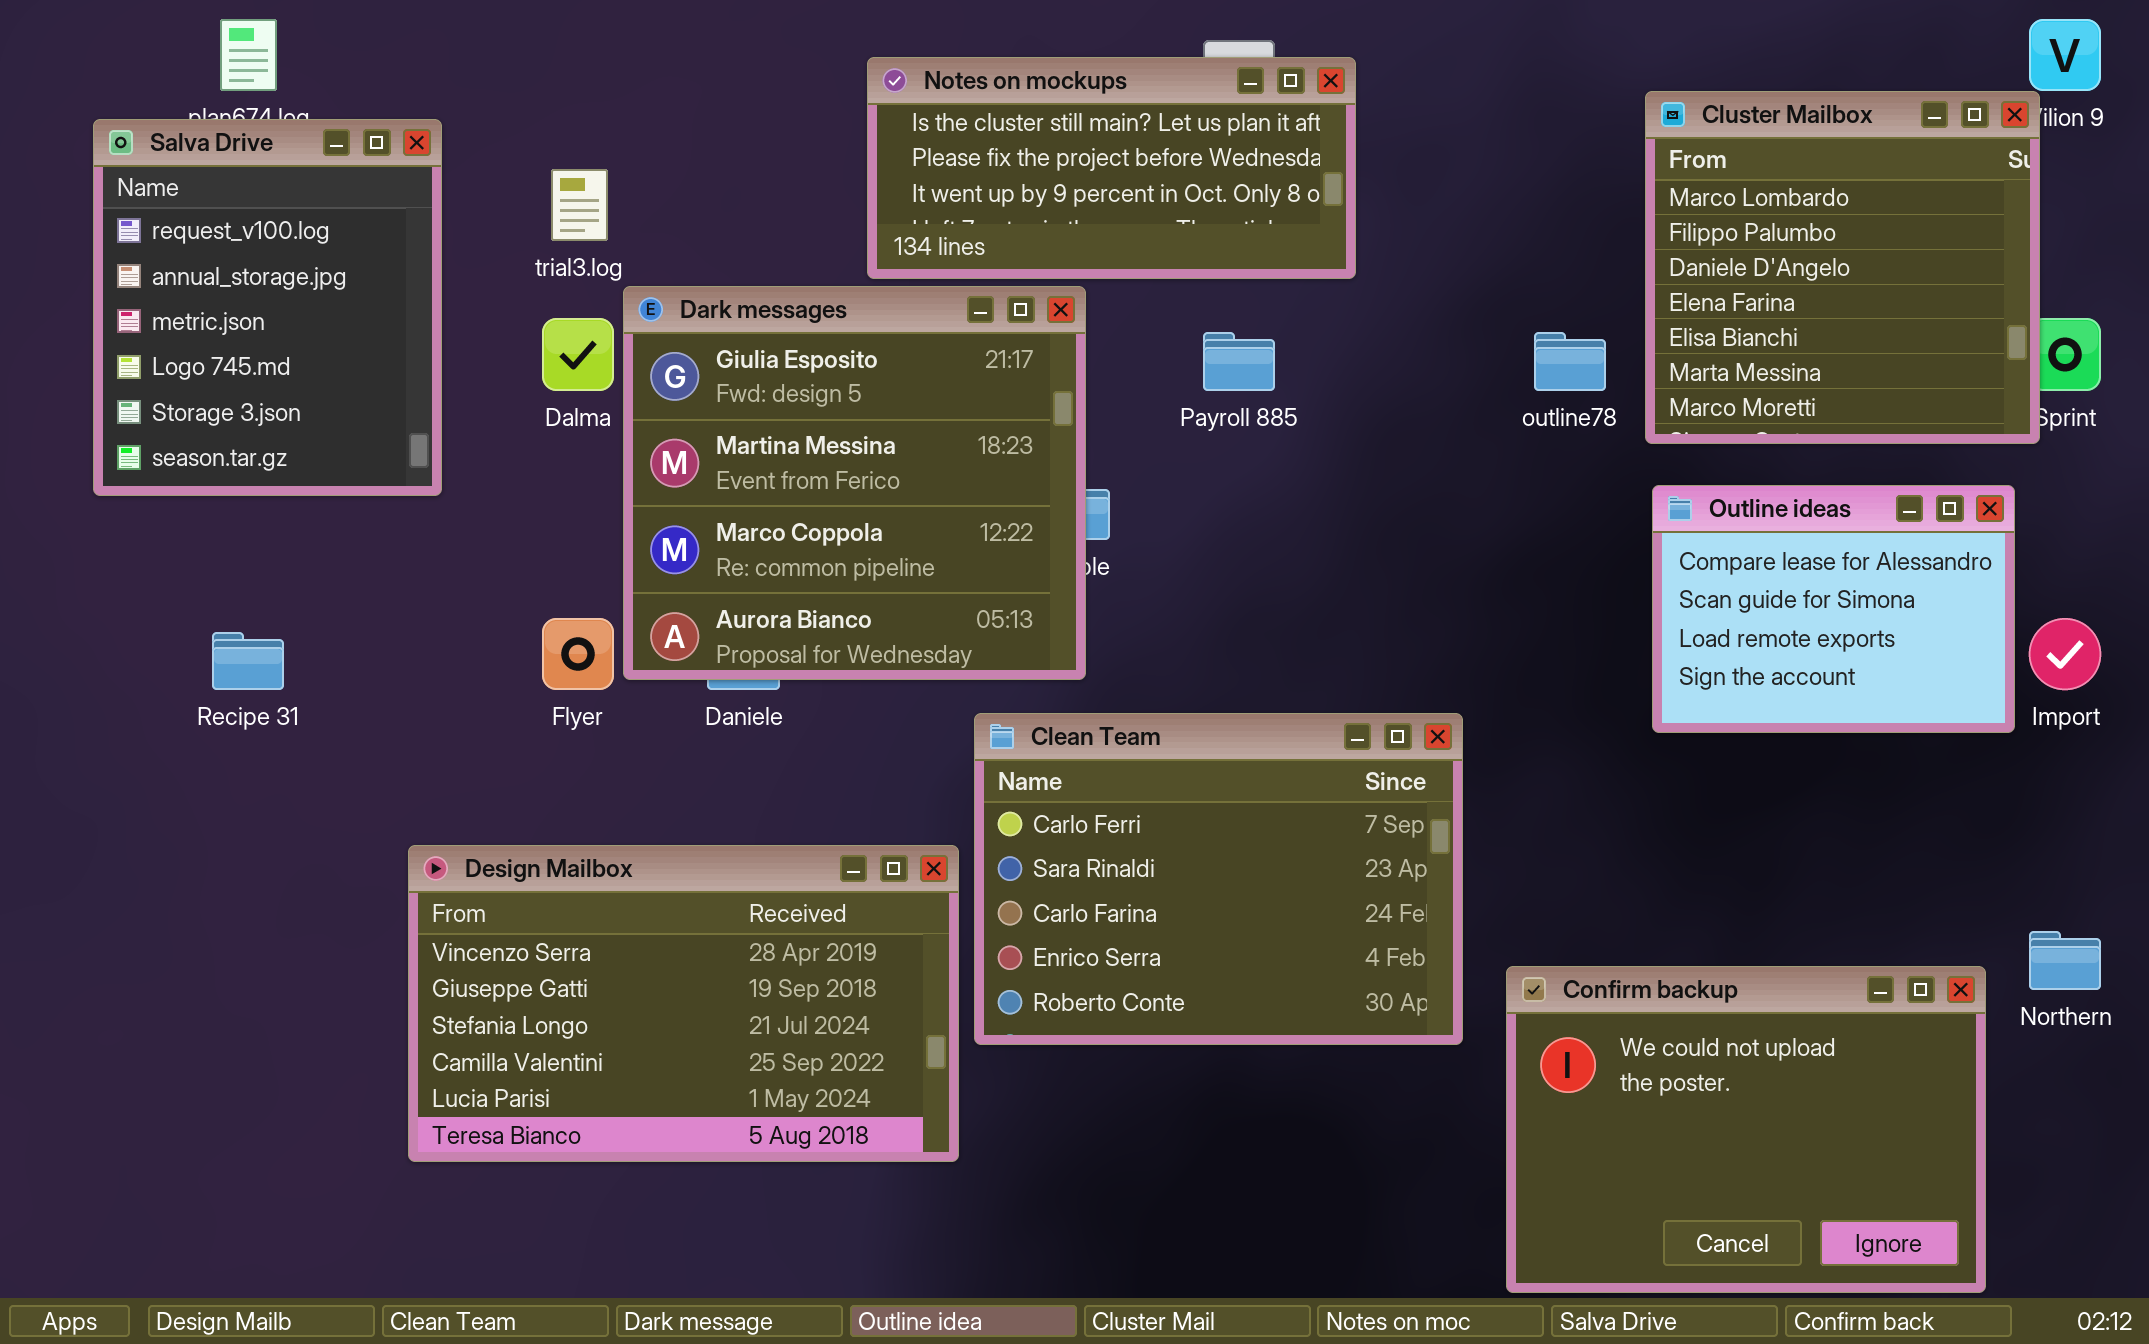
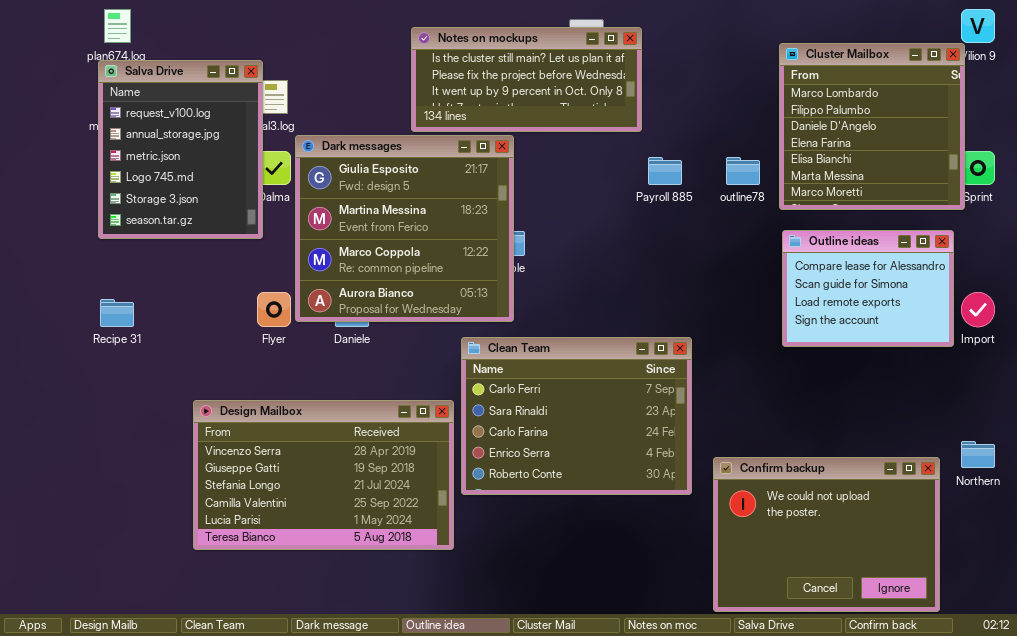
Salva Drive: [93,119,442,496] -> [98,60,263,239], moved
Payroll 885: [1203,332,1275,391] -> [648,157,682,185], moved

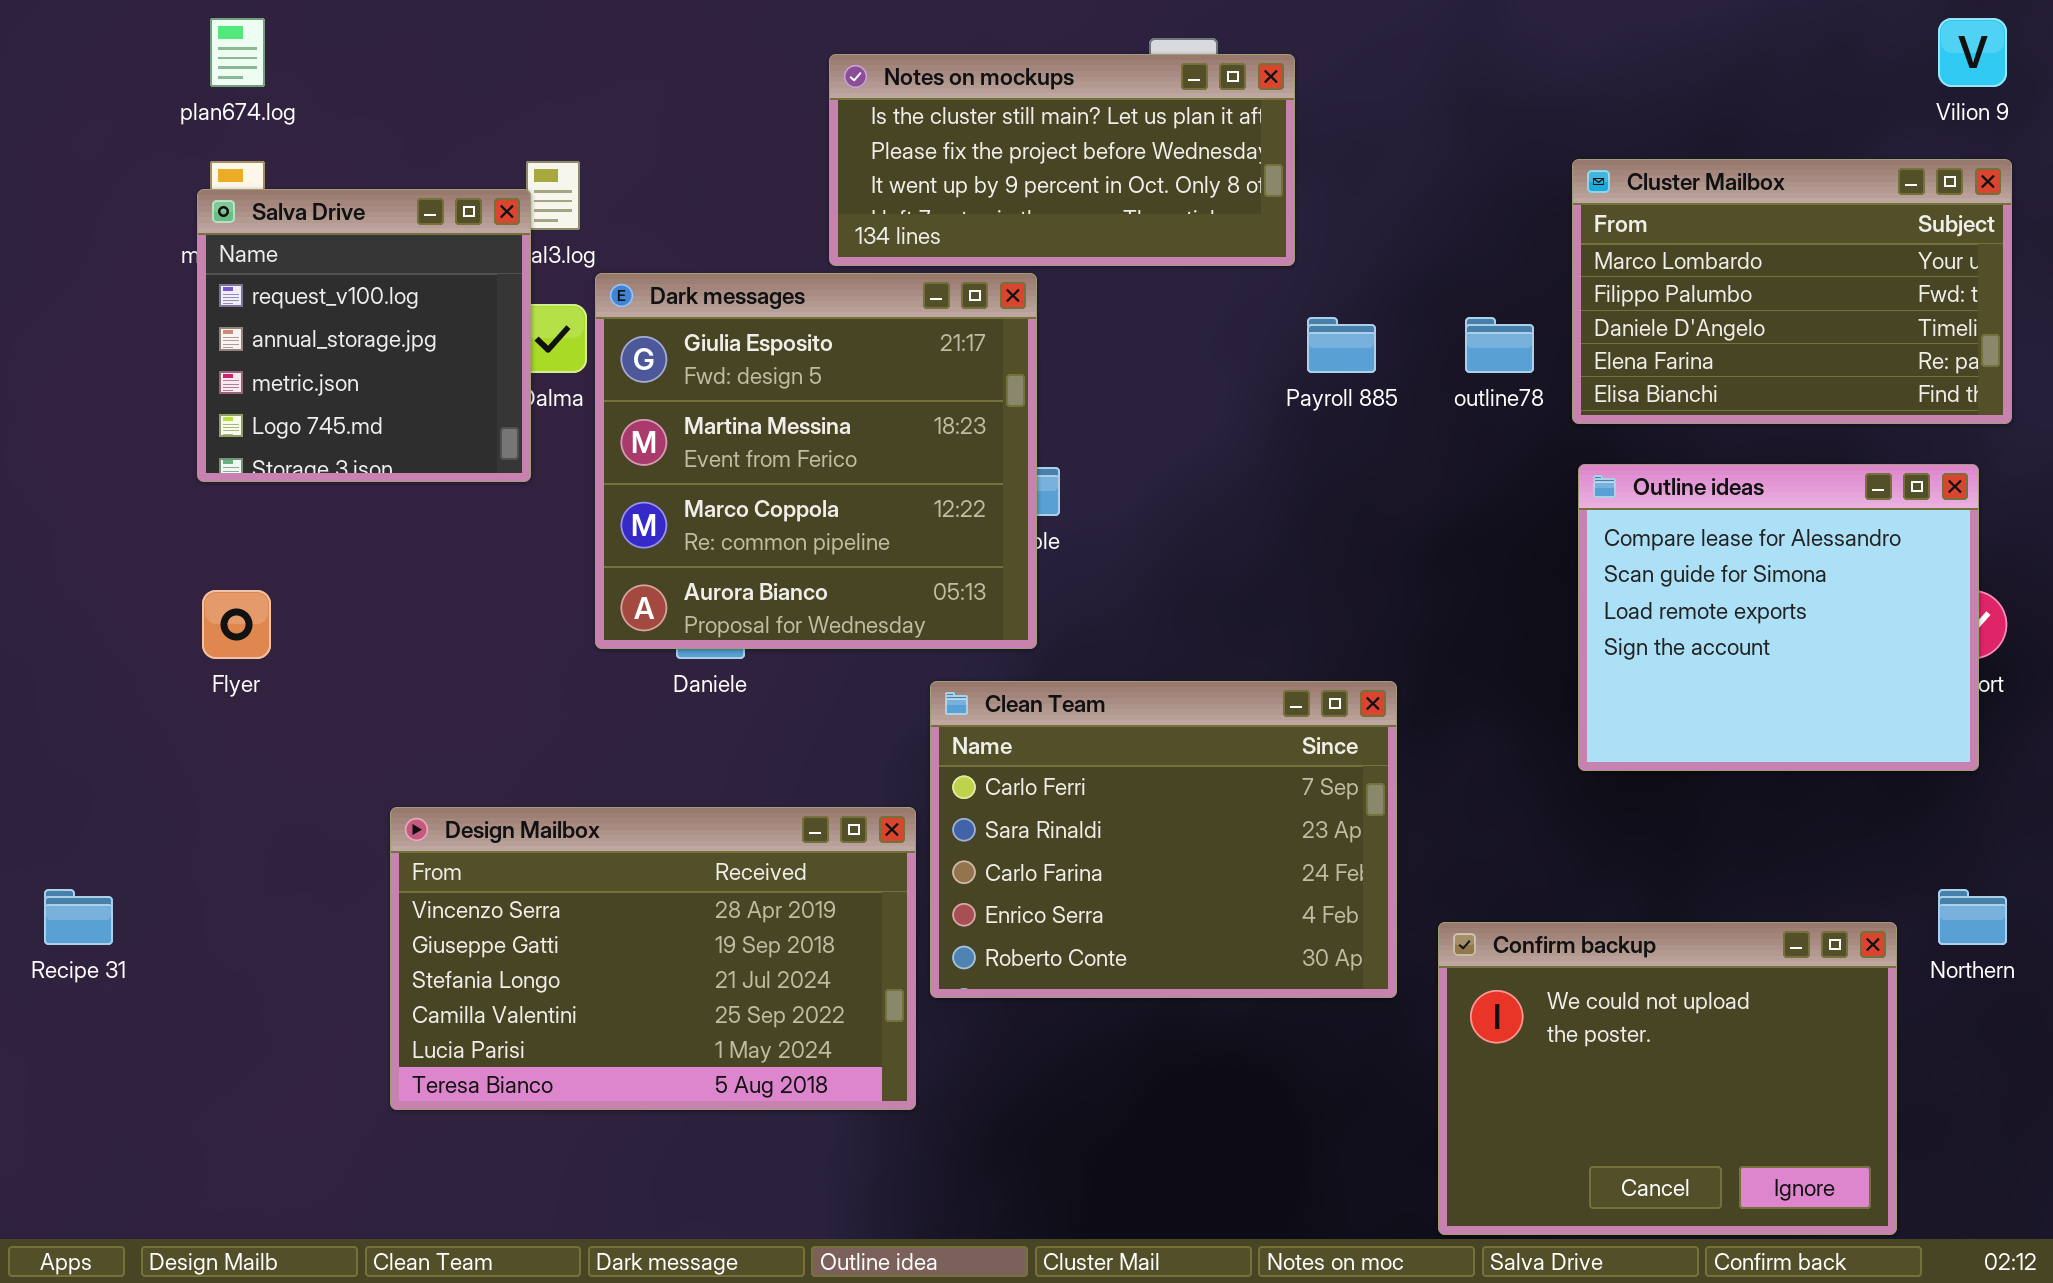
Cluster Mailbox: [779,43,965,210] -> [1572,159,2012,424], resized
Salva Drive: [98,60,263,239] -> [197,189,531,482], resized
Outline ideas: [782,230,954,347] -> [1578,464,1979,771], resized
Flyer: [257,292,291,327] -> [202,590,271,659], moved
Recipe 31: [100,299,134,327] -> [44,889,113,945], moved

